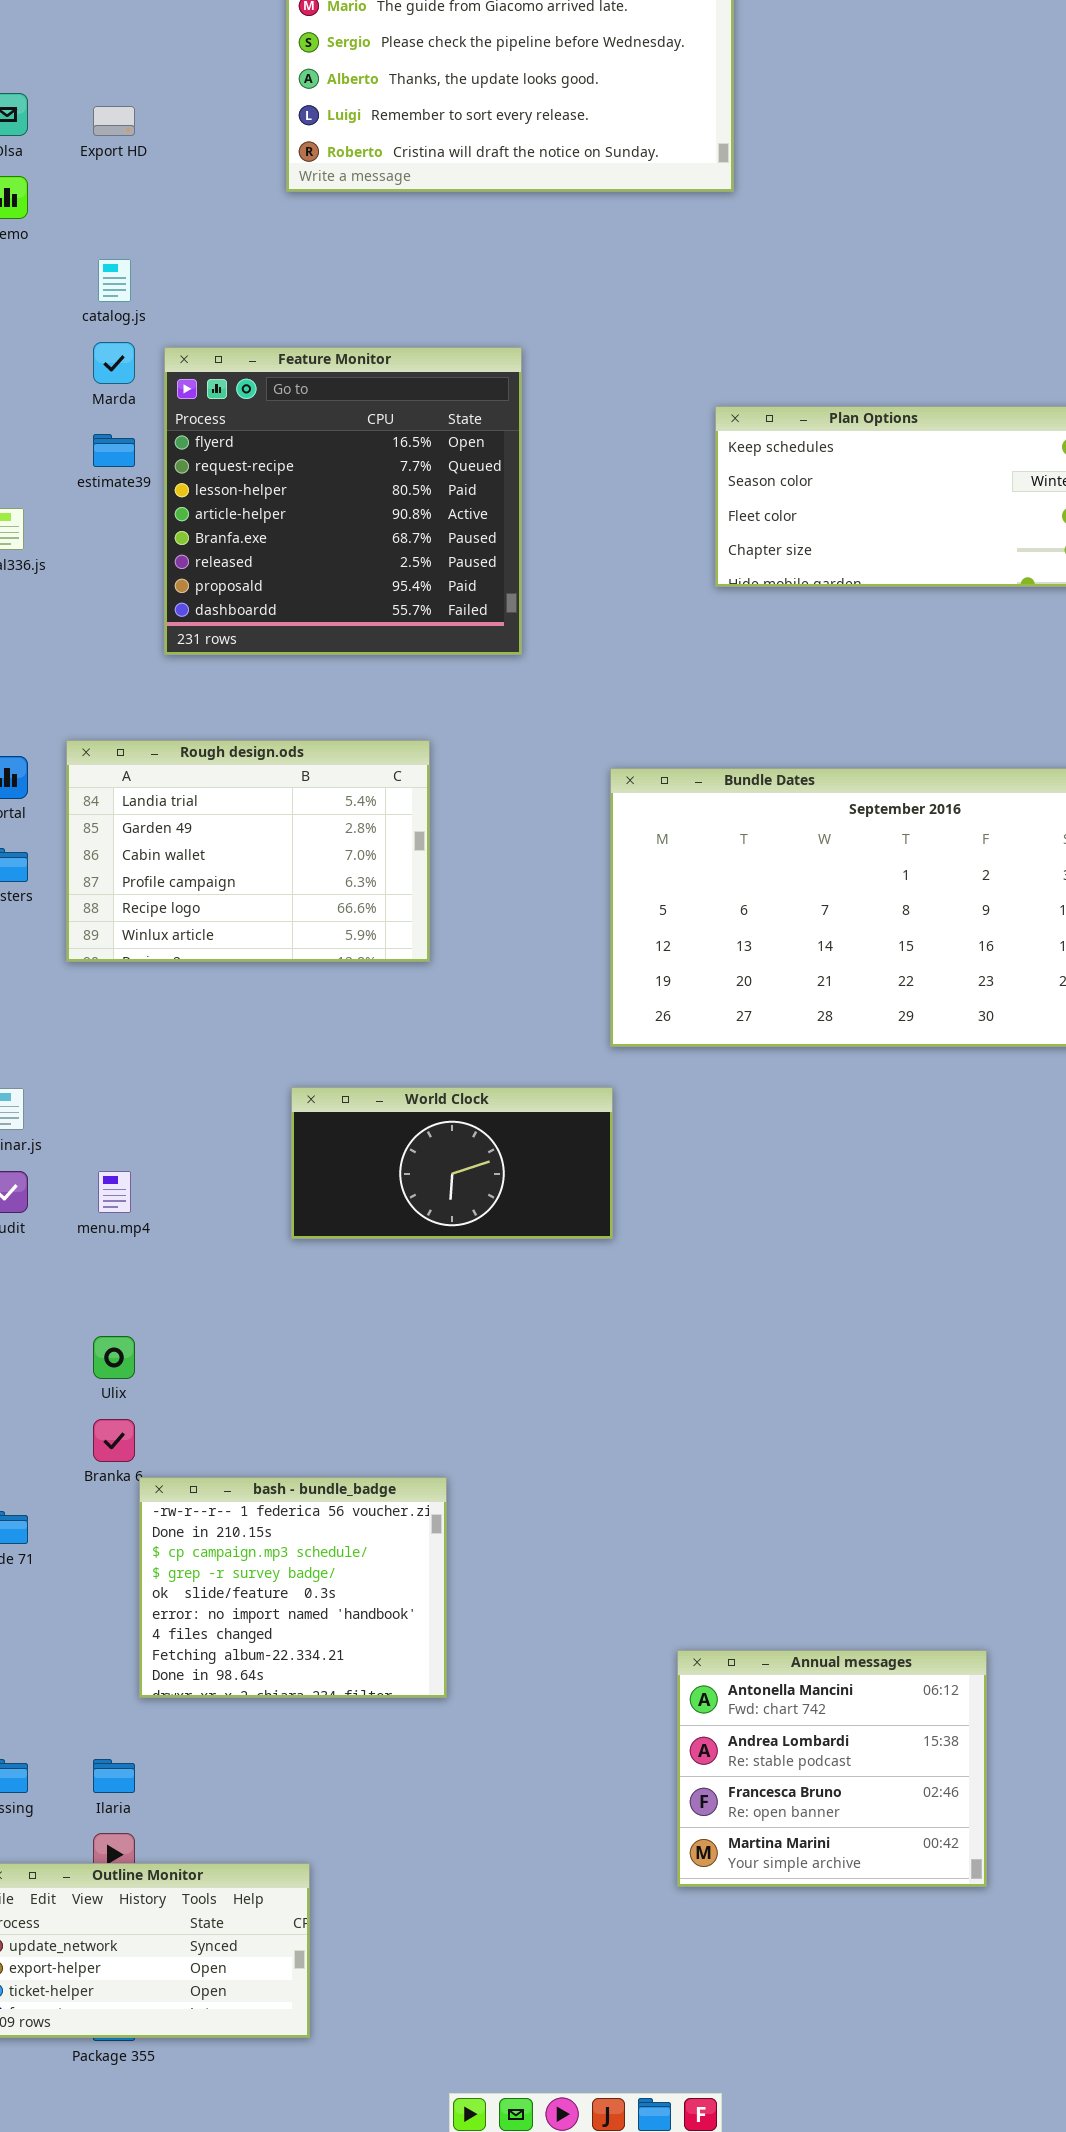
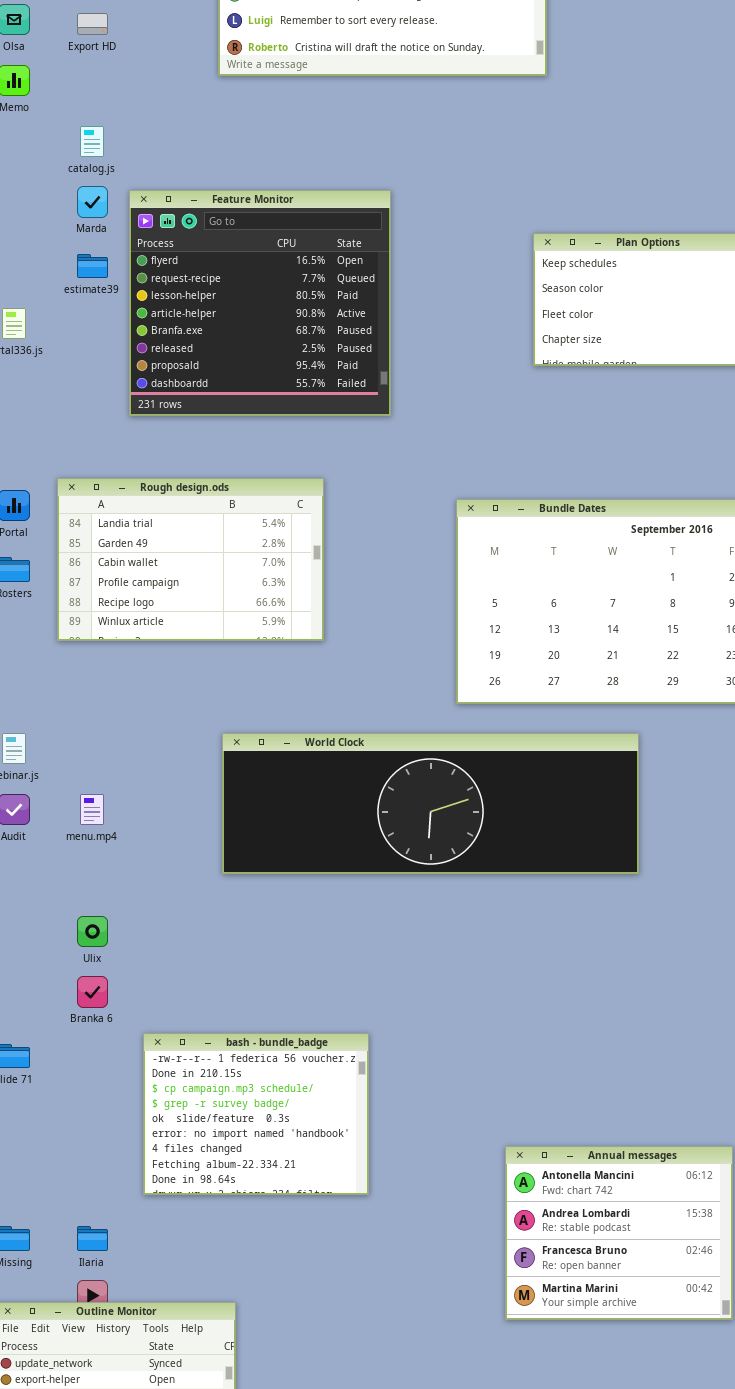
World Clock: [291,1087,613,1239] -> [222,733,639,874], resized
bash - bundle_badge: [139,1477,447,1698] -> [143,1033,369,1195], moved

